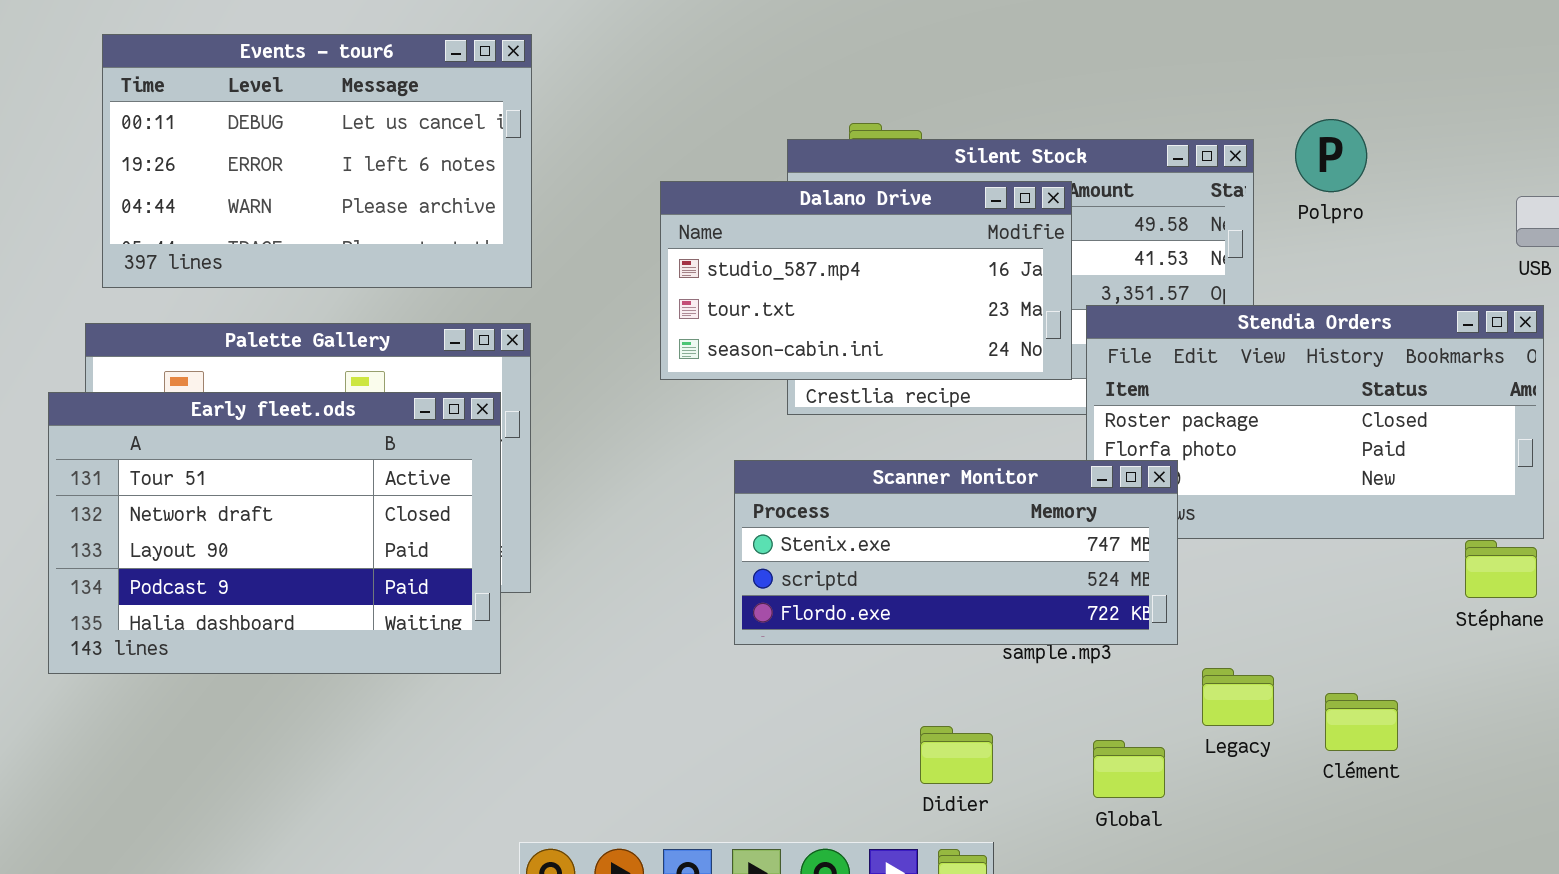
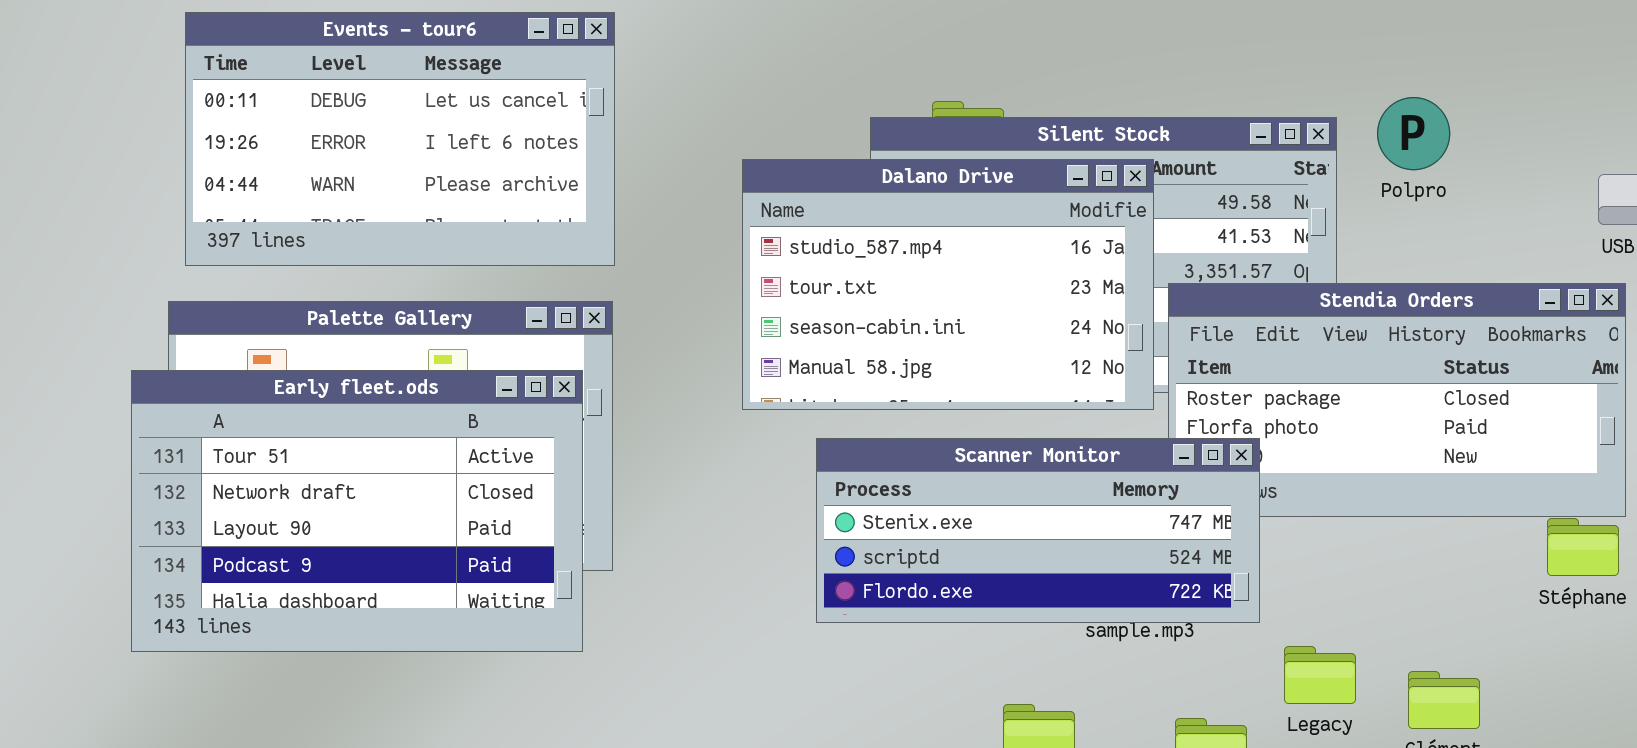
Dalano Drive: [660,181,1072,380] -> [742,159,1154,410], resized

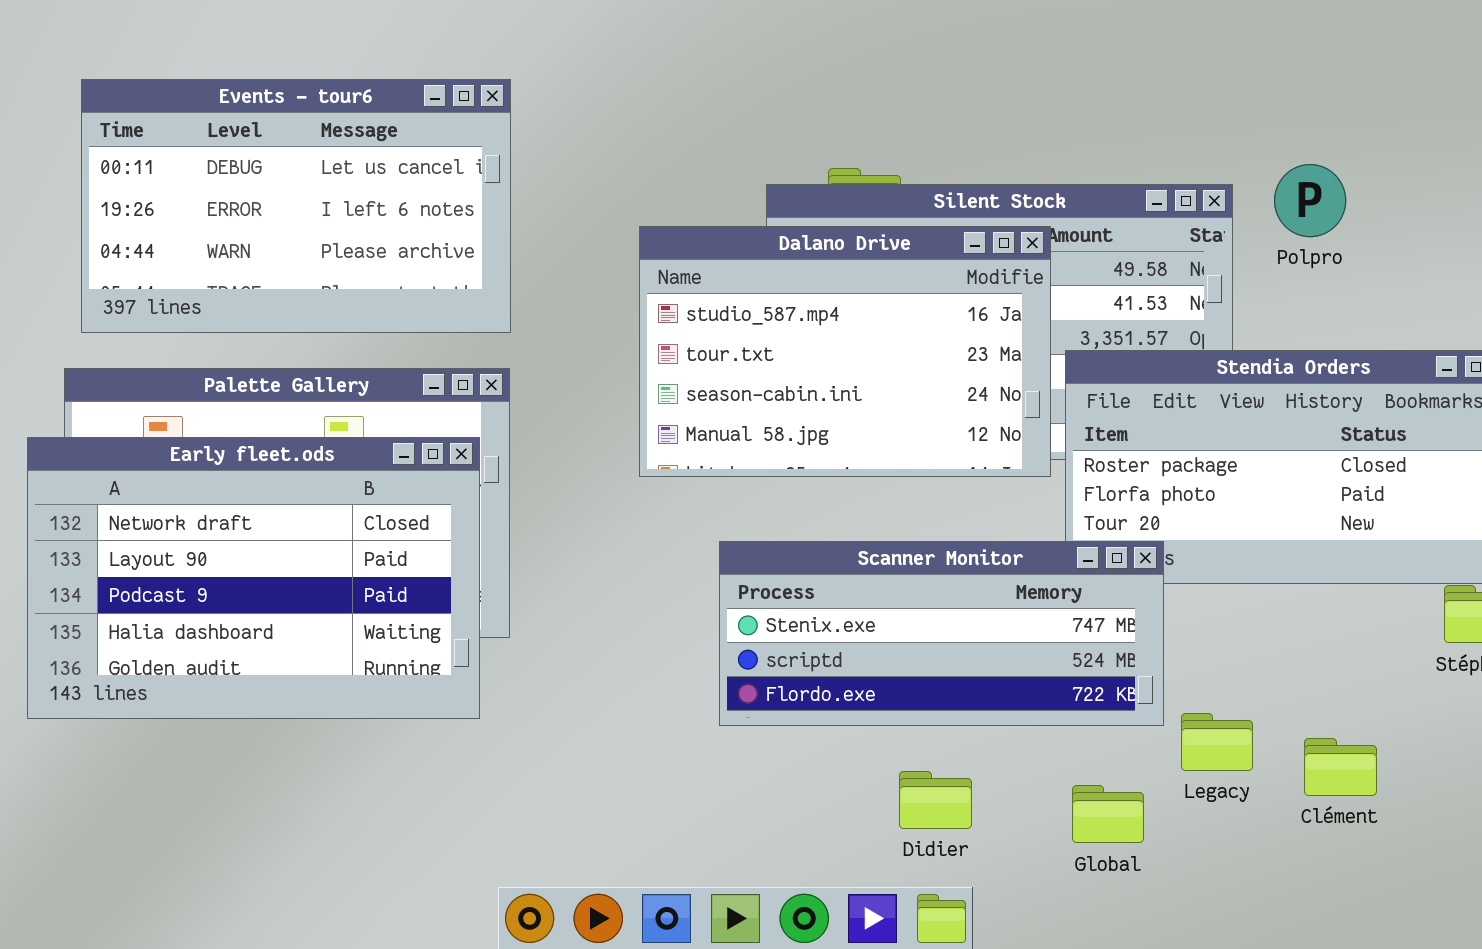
Early fleet.ods: [131,370,583,652] -> [27,437,480,719], scrolled down 1 row
Scanner Monitor: [816,438,1260,623] -> [719,541,1164,726], moved

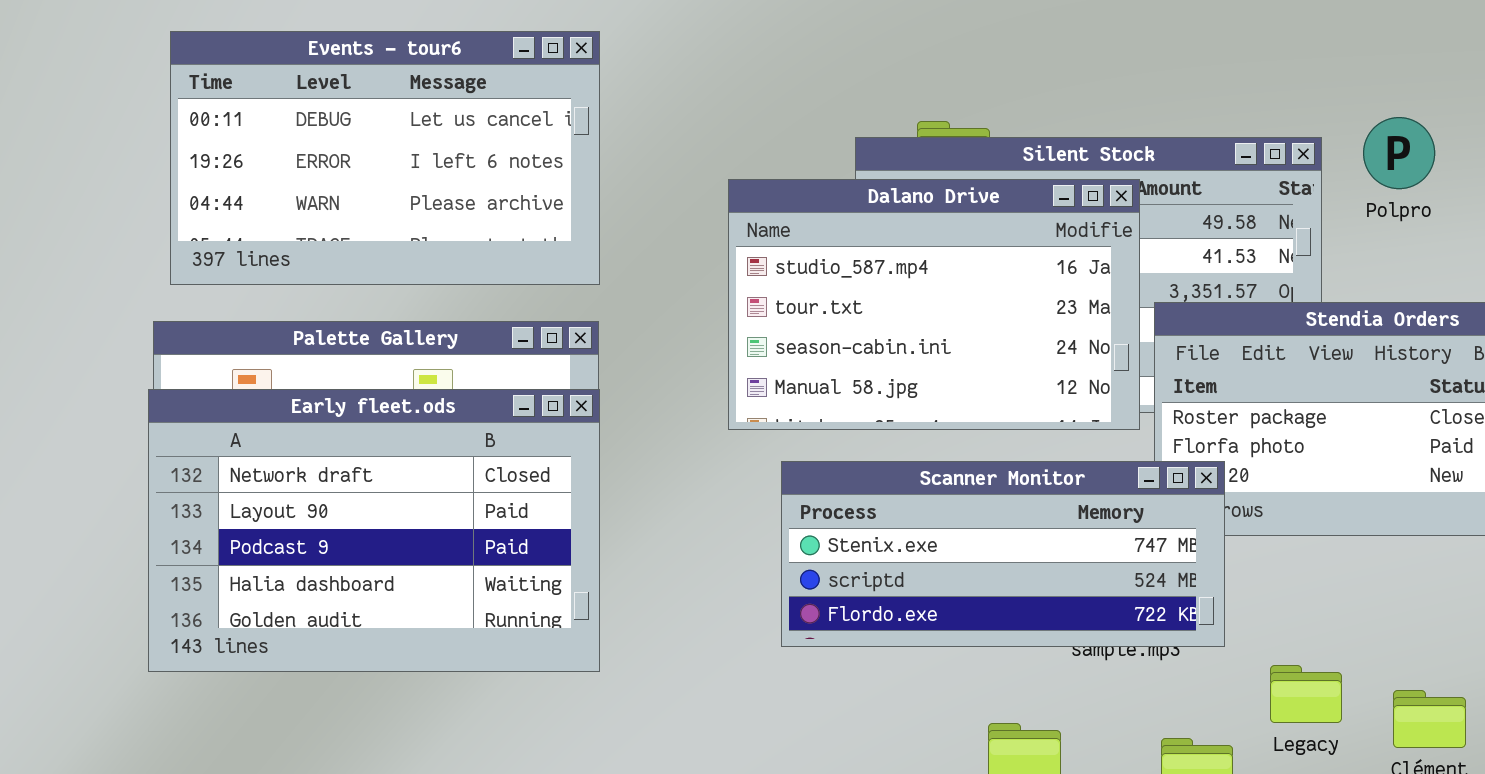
Early fleet.ods: [27,437,480,719] -> [148,389,600,672], moved
Scanner Monitor: [719,541,1164,726] -> [781,461,1225,647], moved

